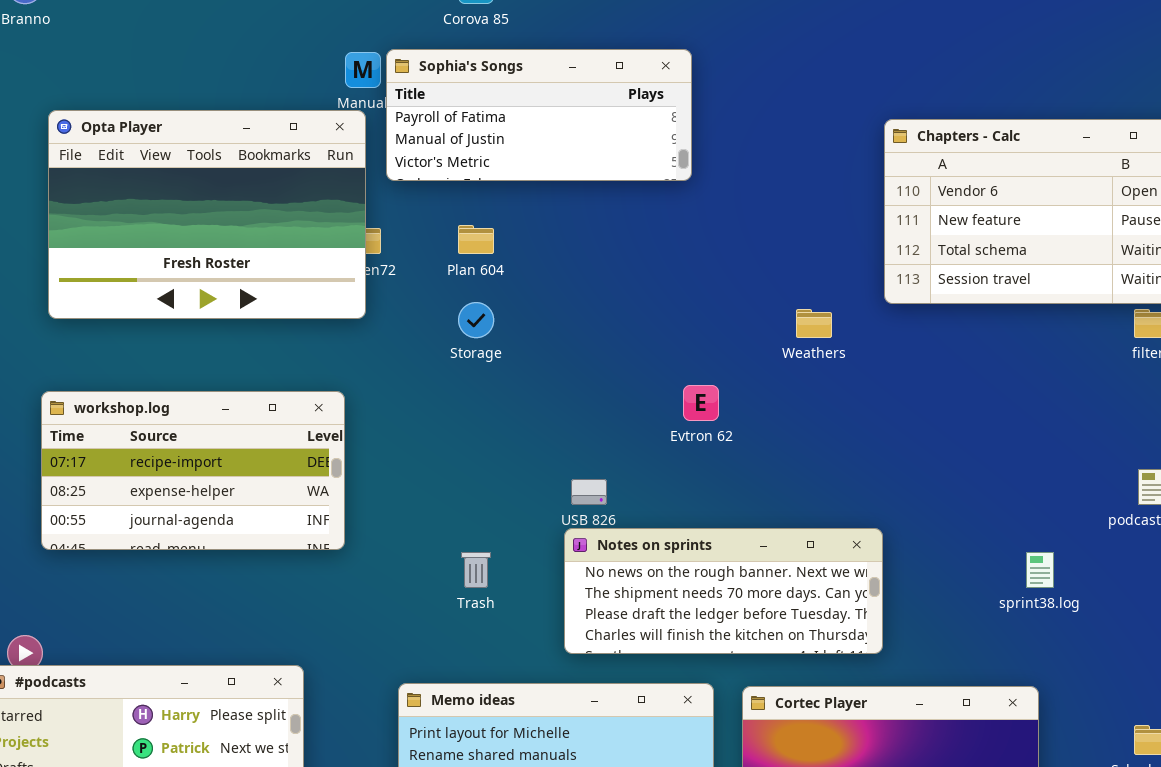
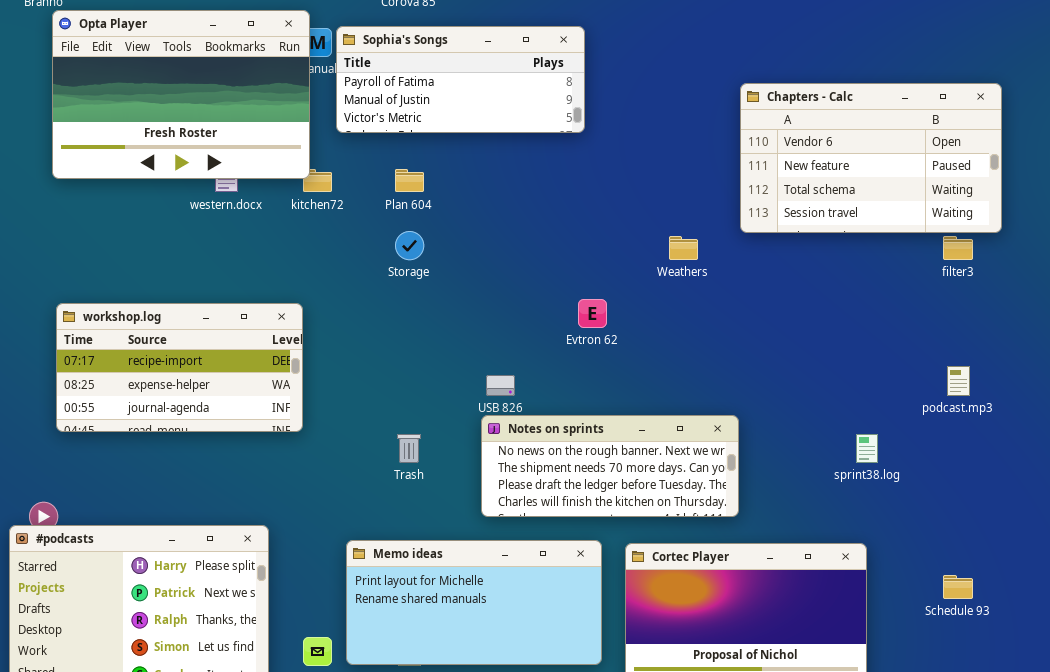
Opta Player: [48,110,366,319] -> [52,10,310,179], moved

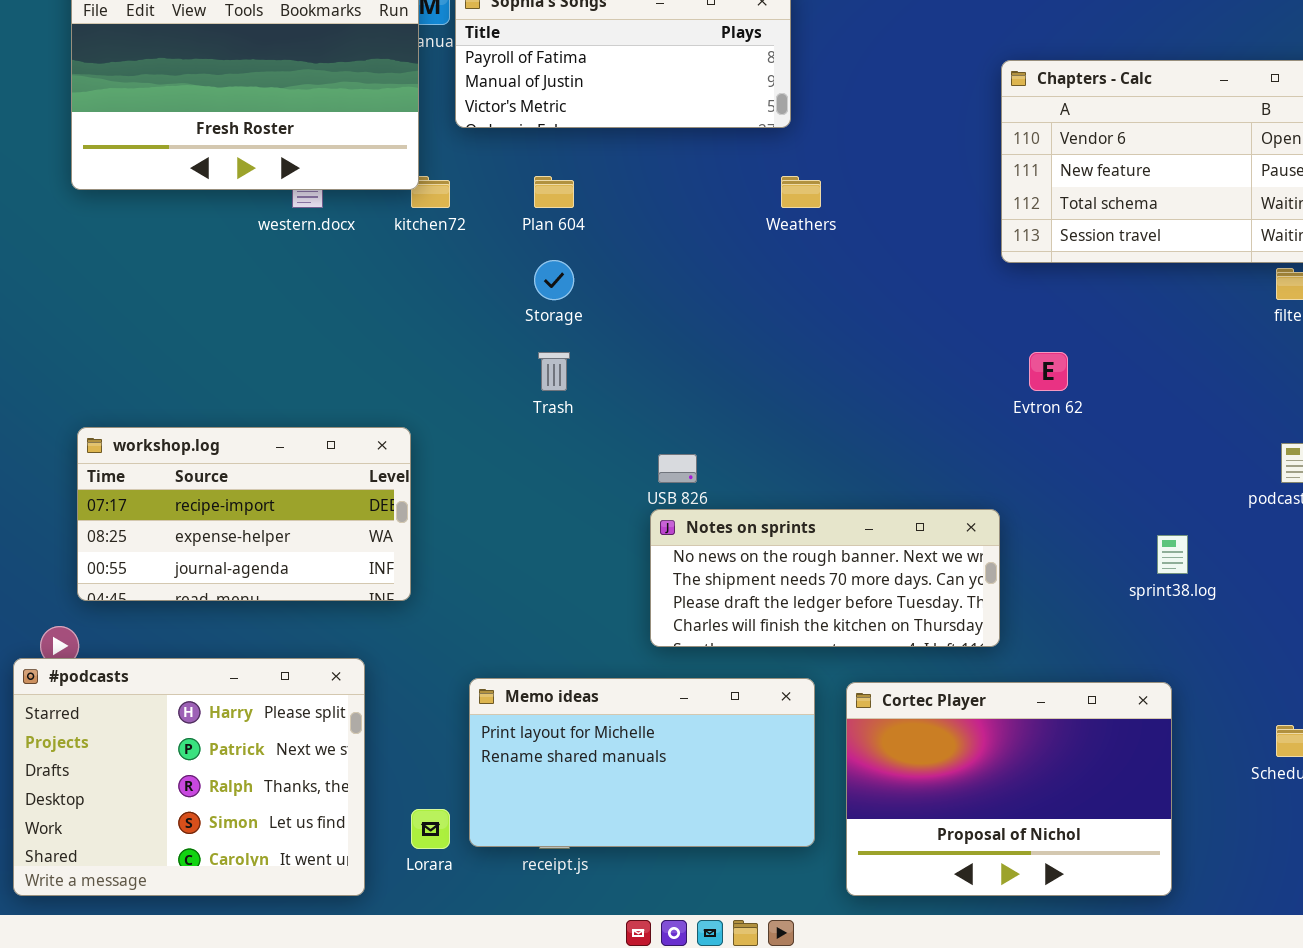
Weathers: [669,236,698,260] -> [781,176,821,208], moved
Evtron 62: [578,299,607,328] -> [1029,352,1068,391], moved
workshop.log: [56,303,303,432] -> [77,427,411,601], moved
Trash: [397,434,421,463] -> [538,352,570,391], moved

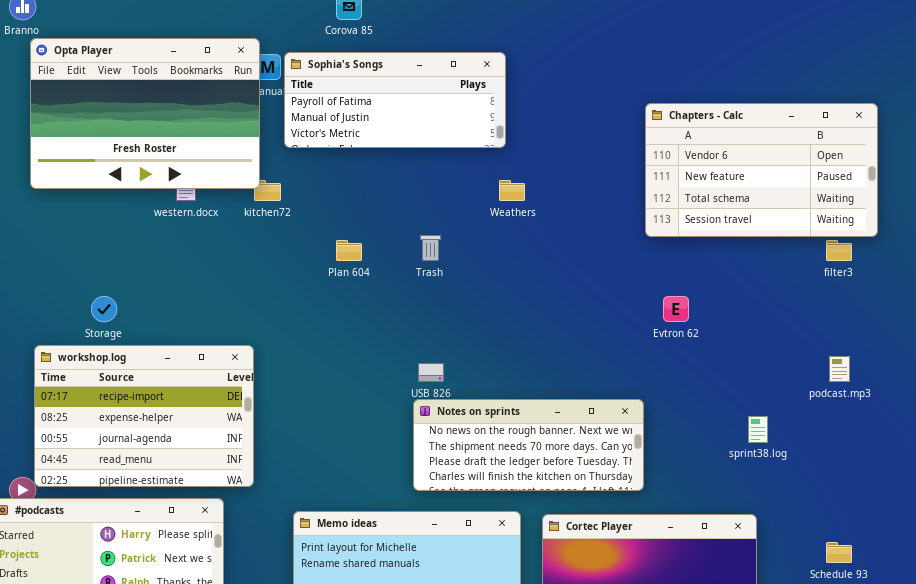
Plan 604: [534,176,574,208] -> [336,240,362,261], moved
Storage: [534,260,574,300] -> [91,296,117,322], moved
Trash: [538,352,570,391] -> [420,235,441,261], moved
workshop.log: [77,427,411,601] -> [34,345,254,487], resized

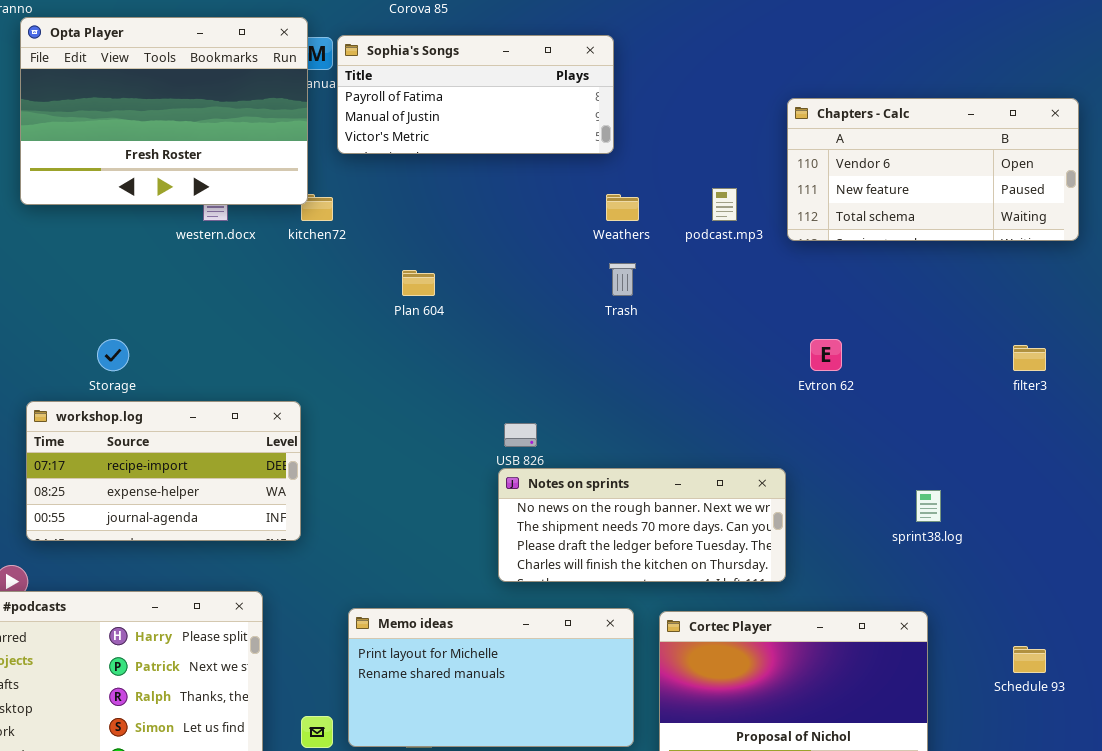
Chapters - Calc: [645,103,878,237] -> [787,98,1079,241], resized
Trash: [420,235,441,261] -> [609,263,636,296], moved
filter3: [826,240,852,261] -> [1013,345,1046,371], moved
workshop.log: [34,345,254,487] -> [26,401,301,541], resized
podcast.mp3: [829,356,850,382] -> [712,188,737,221], moved

